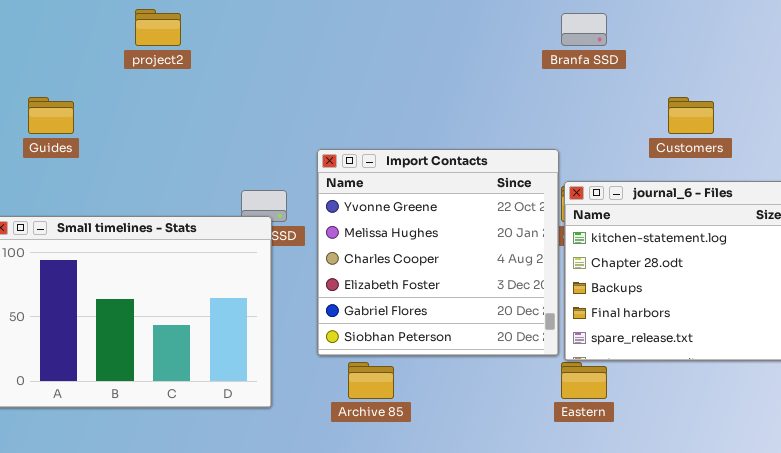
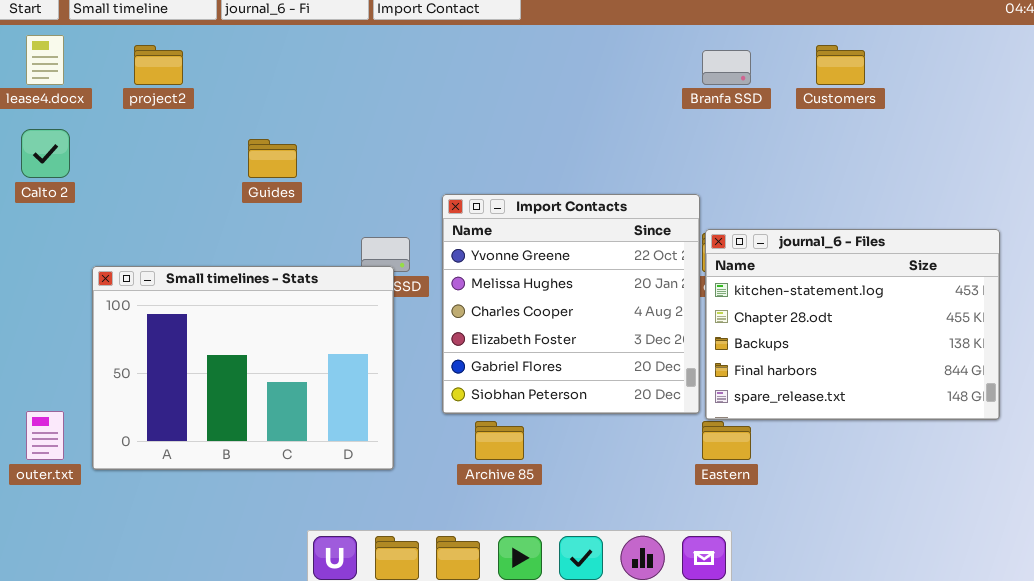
project2: [135,9,181,46] -> [134,45,183,85], moved
Guides: [28,97,74,134] -> [248,139,297,178], moved
Customers: [668,97,714,134] -> [816,45,865,85], moved

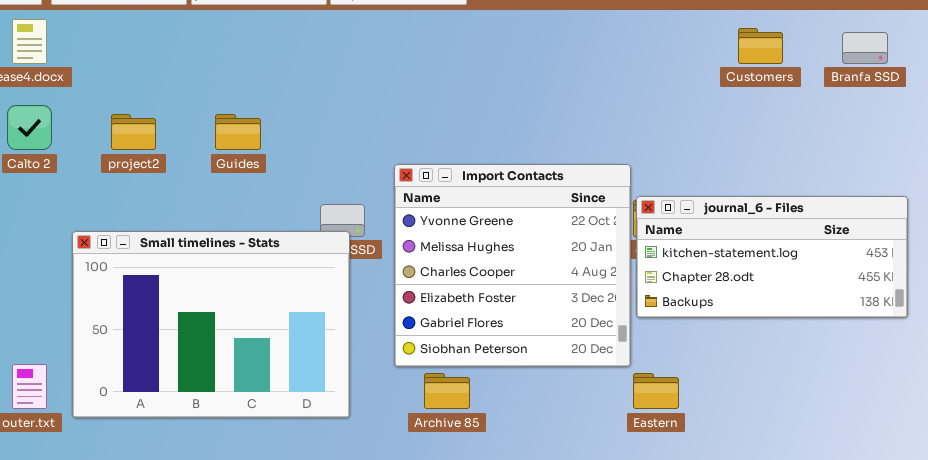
project2: [134,45,183,85] -> [111,114,156,150], moved
Branfa SSD: [702,50,751,85] -> [842,32,888,64], moved
journal_6 - Files: [705,229,1000,420] -> [636,196,908,318], resized

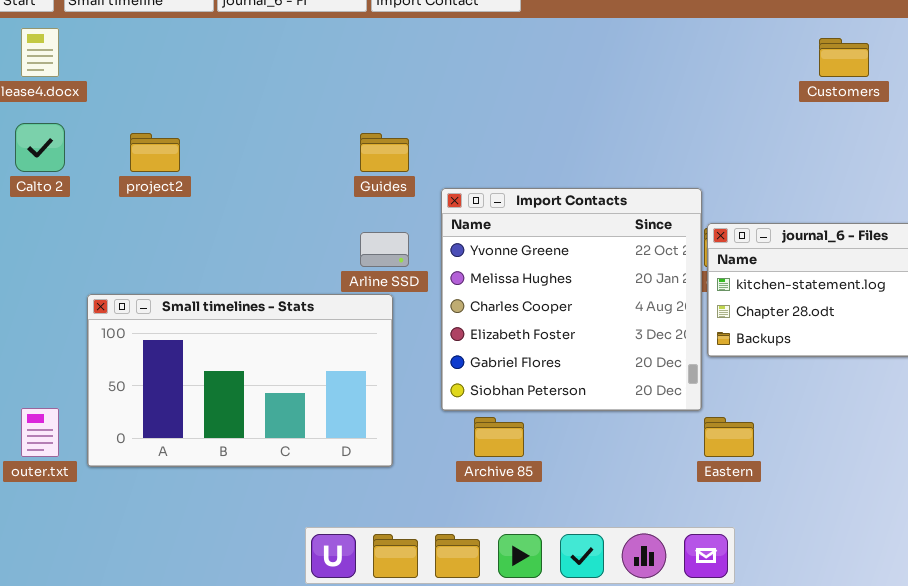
Guides: [215,114,261,150] -> [360,133,409,172], moved
Small timelines - Stats: [72,231,350,418] -> [87,294,393,467], resized

